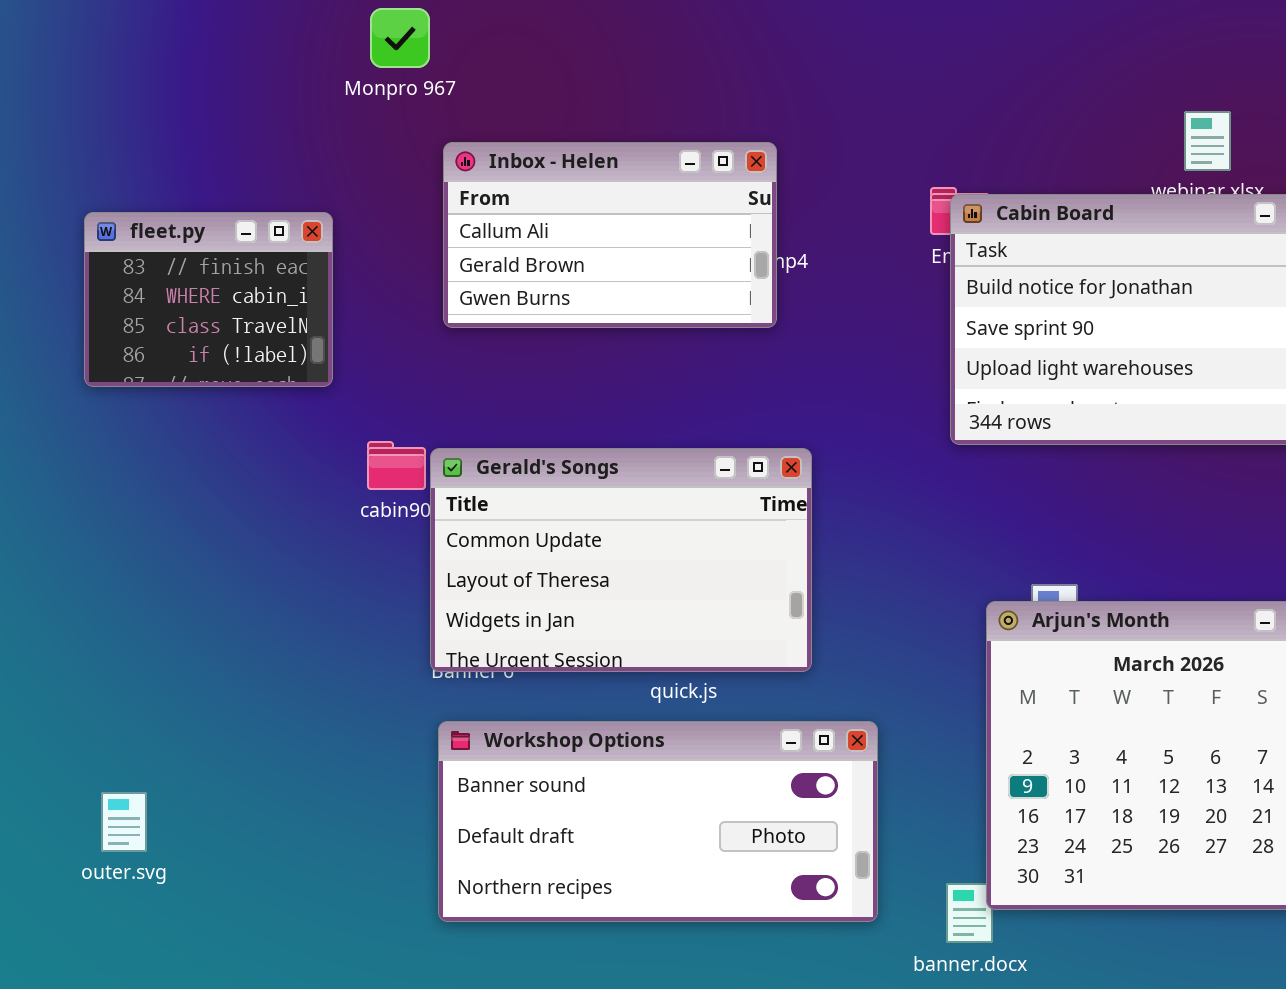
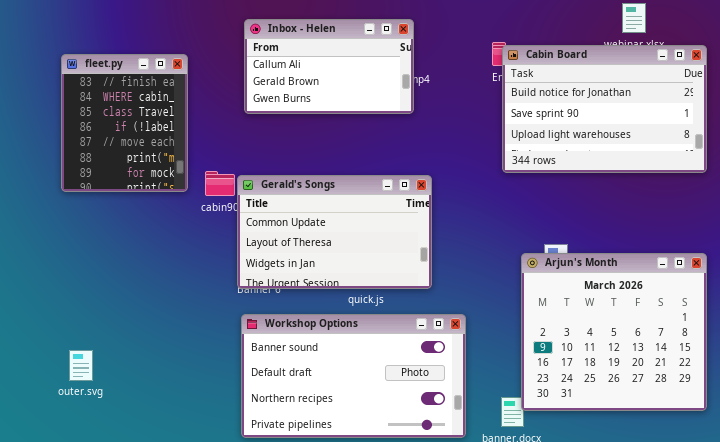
fleet.py: [84,212,333,387] -> [61,54,188,192], resized
Workshop Options: [438,721,878,922] -> [241,314,466,438], resized

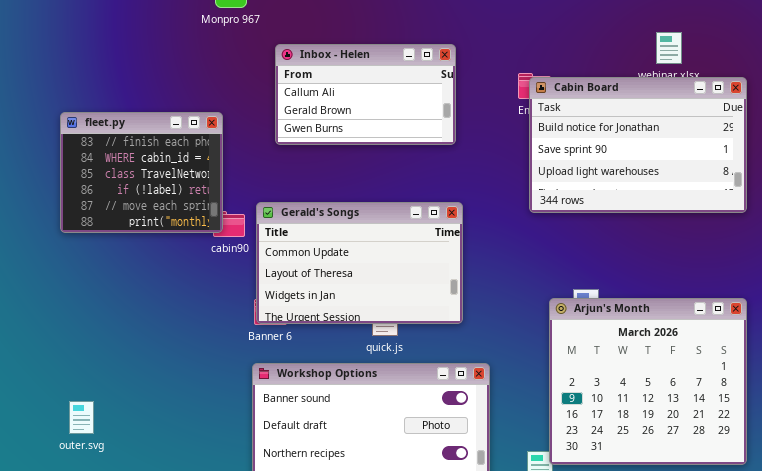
Inbox - Helen: [244,19,414,114] -> [275,44,456,145], moved
fleet.py: [61,54,188,192] -> [60,112,223,233], resized
Gerald's Songs: [237,175,432,289] -> [256,202,463,324], moved

